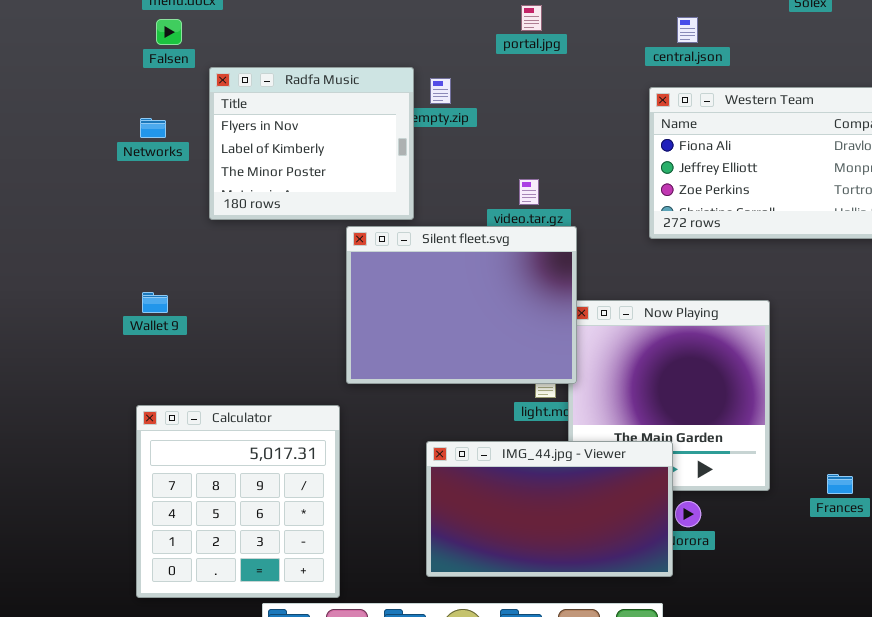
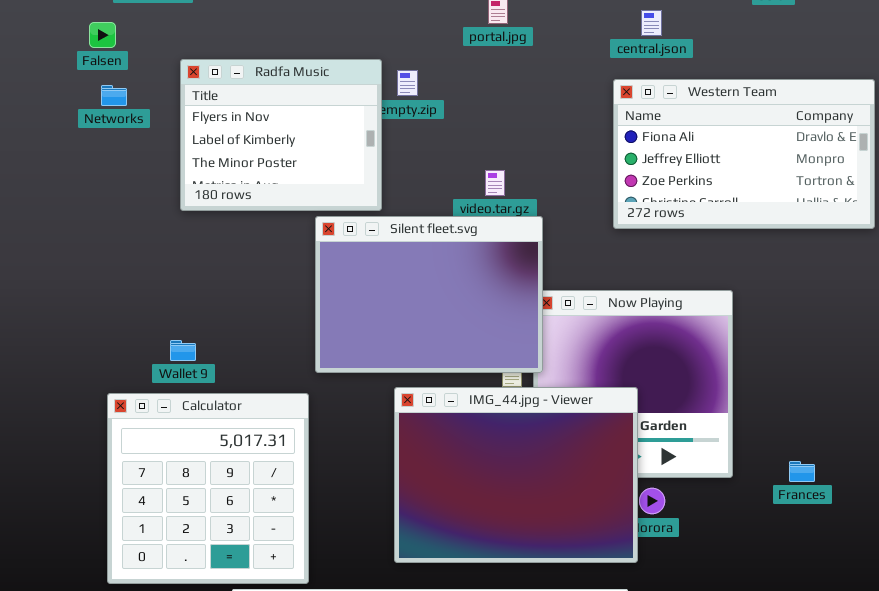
Falsen: [156,19,182,45] -> [89,22,116,48], moved
Networks: [140,118,166,138] -> [101,85,127,106], moved
Wallet 9: [142,292,168,313] -> [170,340,196,361], moved
IMG_44.jpg - Viewer: [426,441,673,577] -> [394,387,638,563], resized

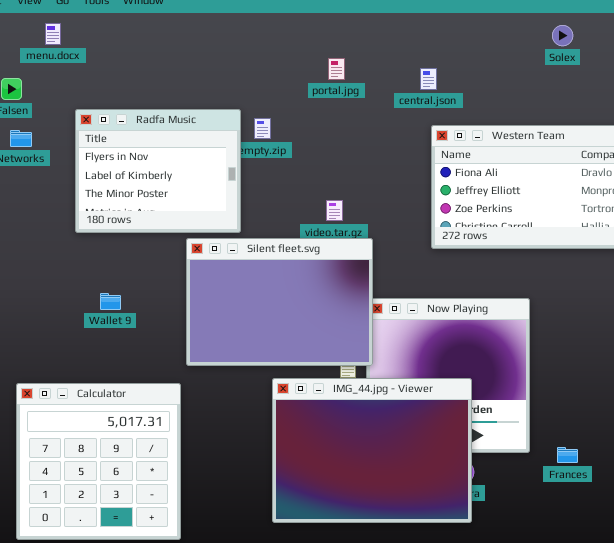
central.json: [641,10,662,36] -> [420,68,437,90], moved
Wallet 9: [170,340,196,361] -> [100,293,121,310], moved
IMG_44.jpg - Viewer: [394,387,638,563] -> [272,378,472,523], moved
Frances: [789,461,815,482] -> [557,447,578,463], moved

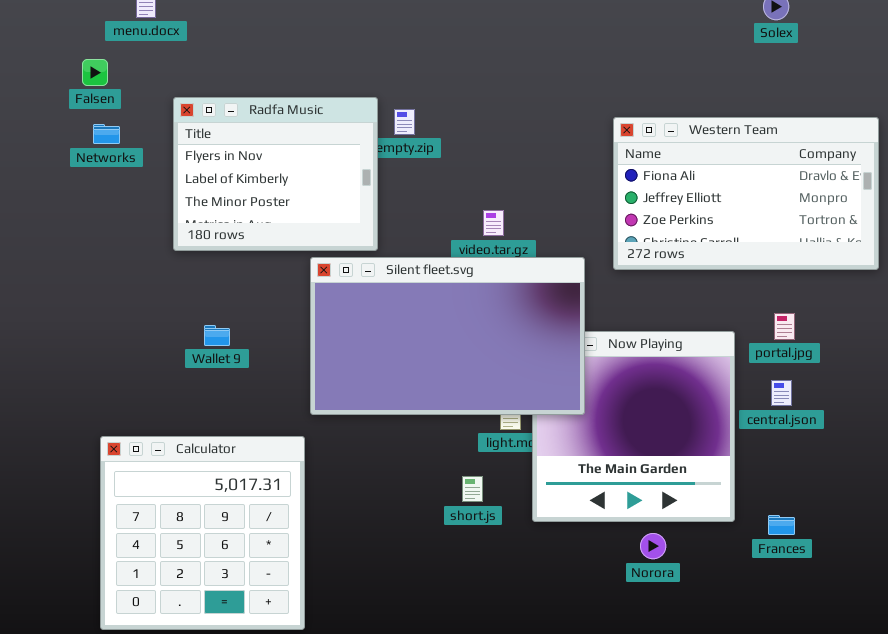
portal.jpg: [328,58,345,80] -> [774,313,795,340], moved
central.json: [420,68,437,90] -> [771,380,792,406], moved
Silent fleet.svg: [186,238,373,366] -> [310,257,585,415], resized
IMG_44.jpg - Viewer: [272,378,472,523] -> none, closed

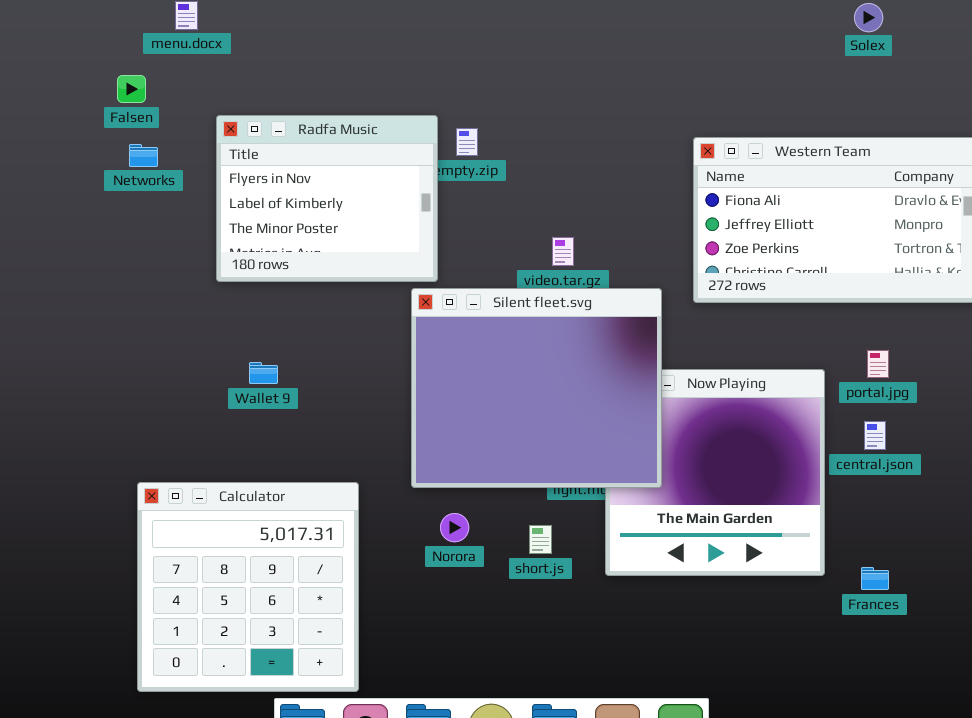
Silent fleet.svg: [310,257,585,415] -> [411,288,662,488], resized
Norora: [640,533,666,559] -> [440,513,469,542], moved

